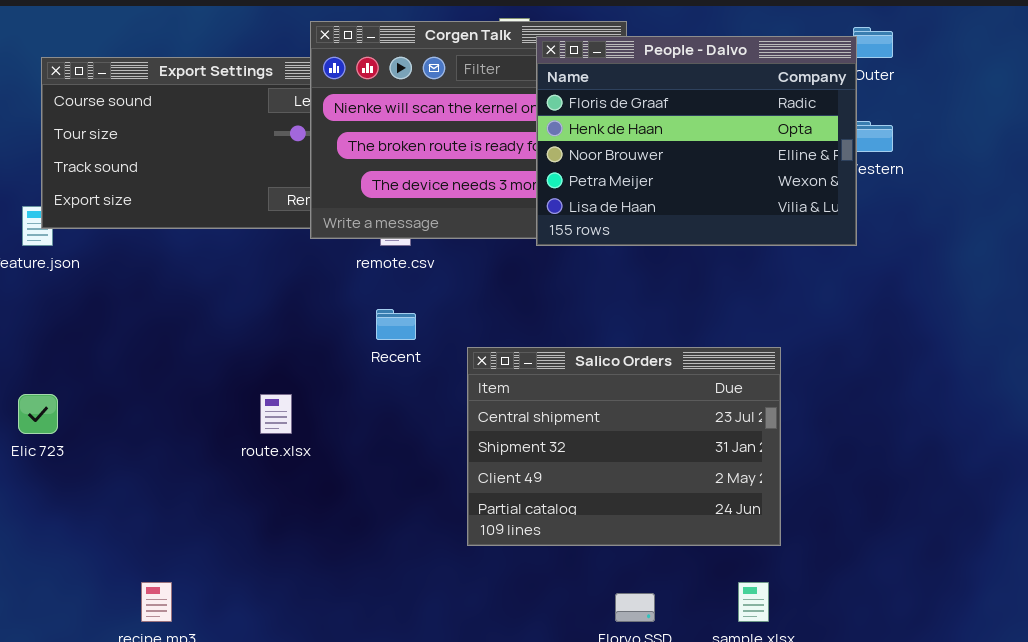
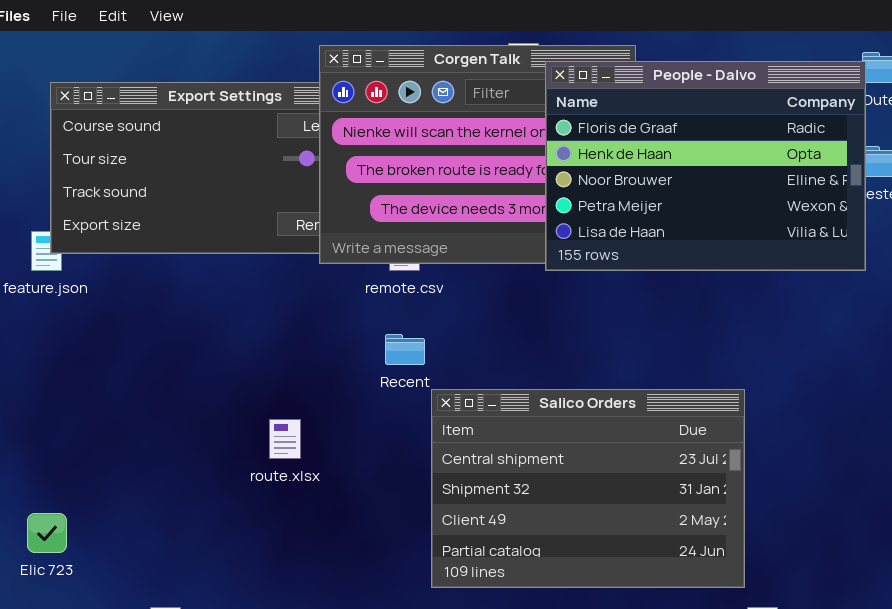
Salico Orders: [467,347,781,546] -> [431,389,745,588], moved
Elic 723: [18,394,58,434] -> [27,513,67,553], moved

